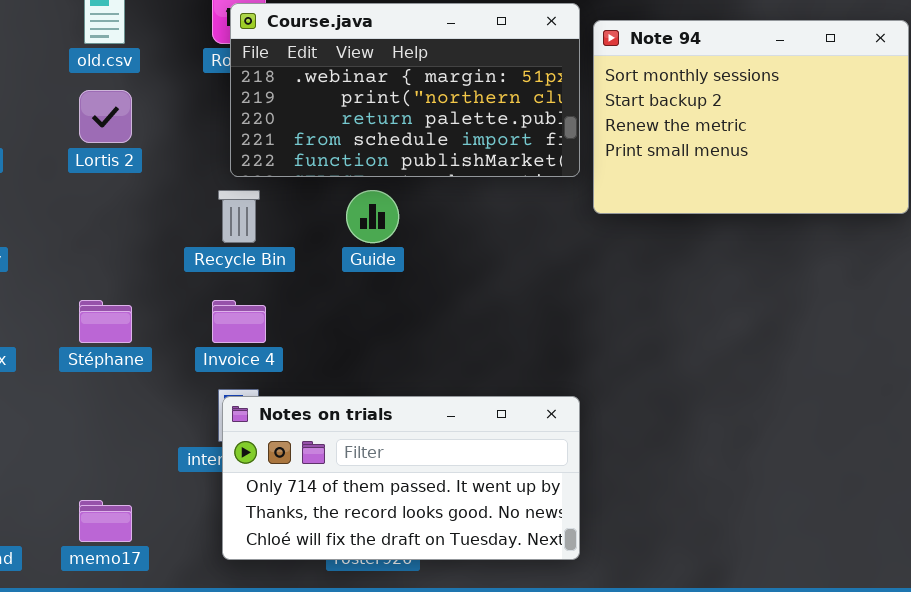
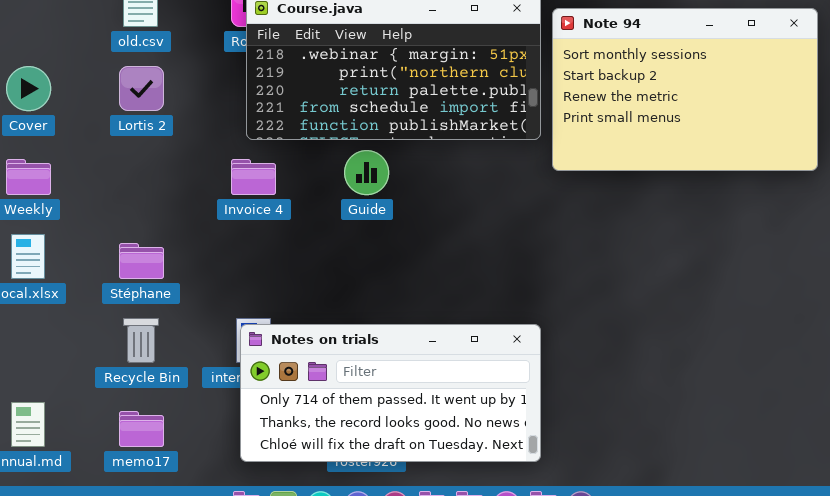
Recycle Bin: [218,190,260,243] -> [123,318,159,363], moved
Invoice 4: [212,300,266,343] -> [231,159,276,195], moved

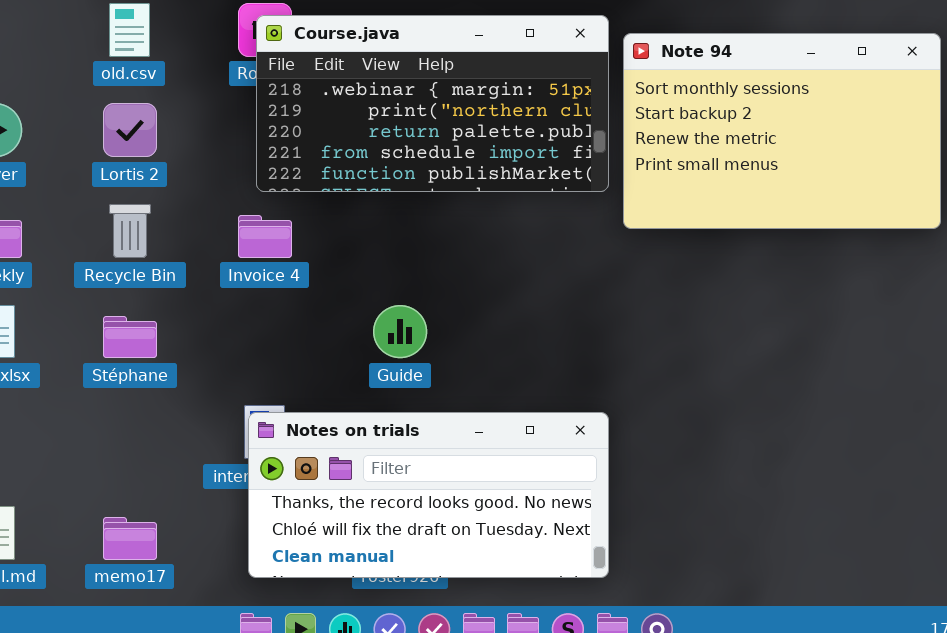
Guide: [344,150,389,195] -> [373,305,427,358], moved
Recycle Bin: [123,318,159,363] -> [109,204,151,258], moved
Notes on trials: [240,324,541,462] -> [248,412,609,578], scrolled down 1 row

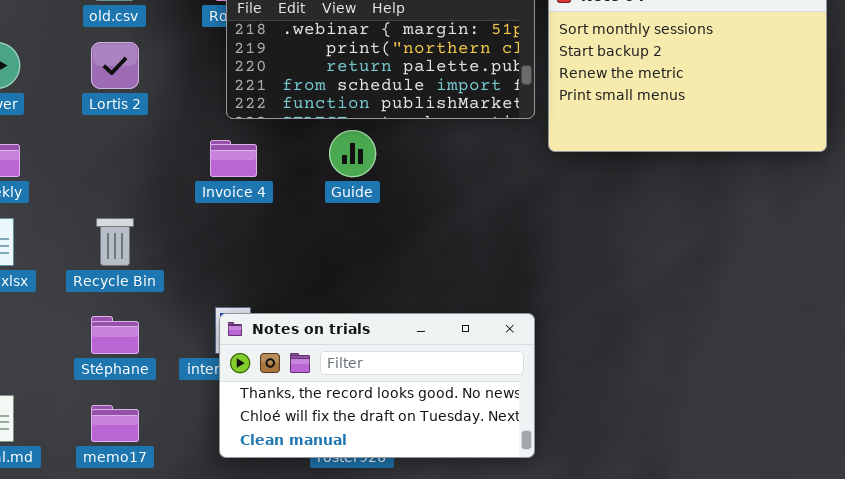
Recycle Bin: [109,204,151,258] -> [96,218,134,266], moved
Guide: [373,305,427,358] -> [329,130,376,177], moved
Stéphane: [103,316,157,358] -> [91,316,139,354], moved

